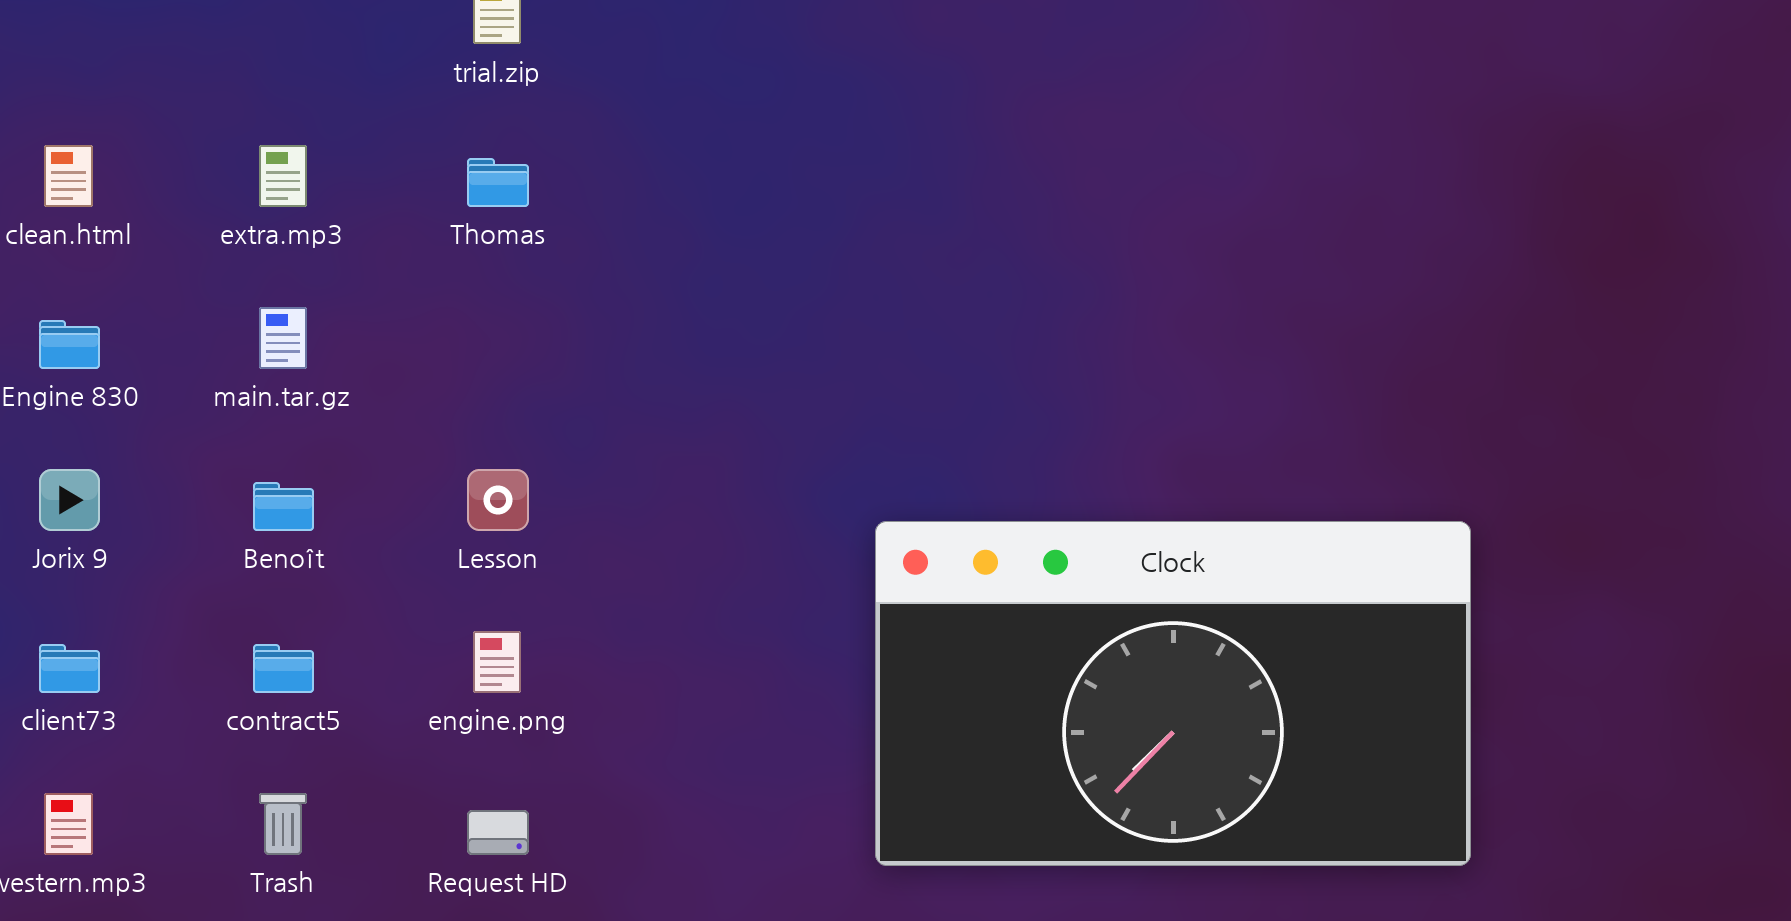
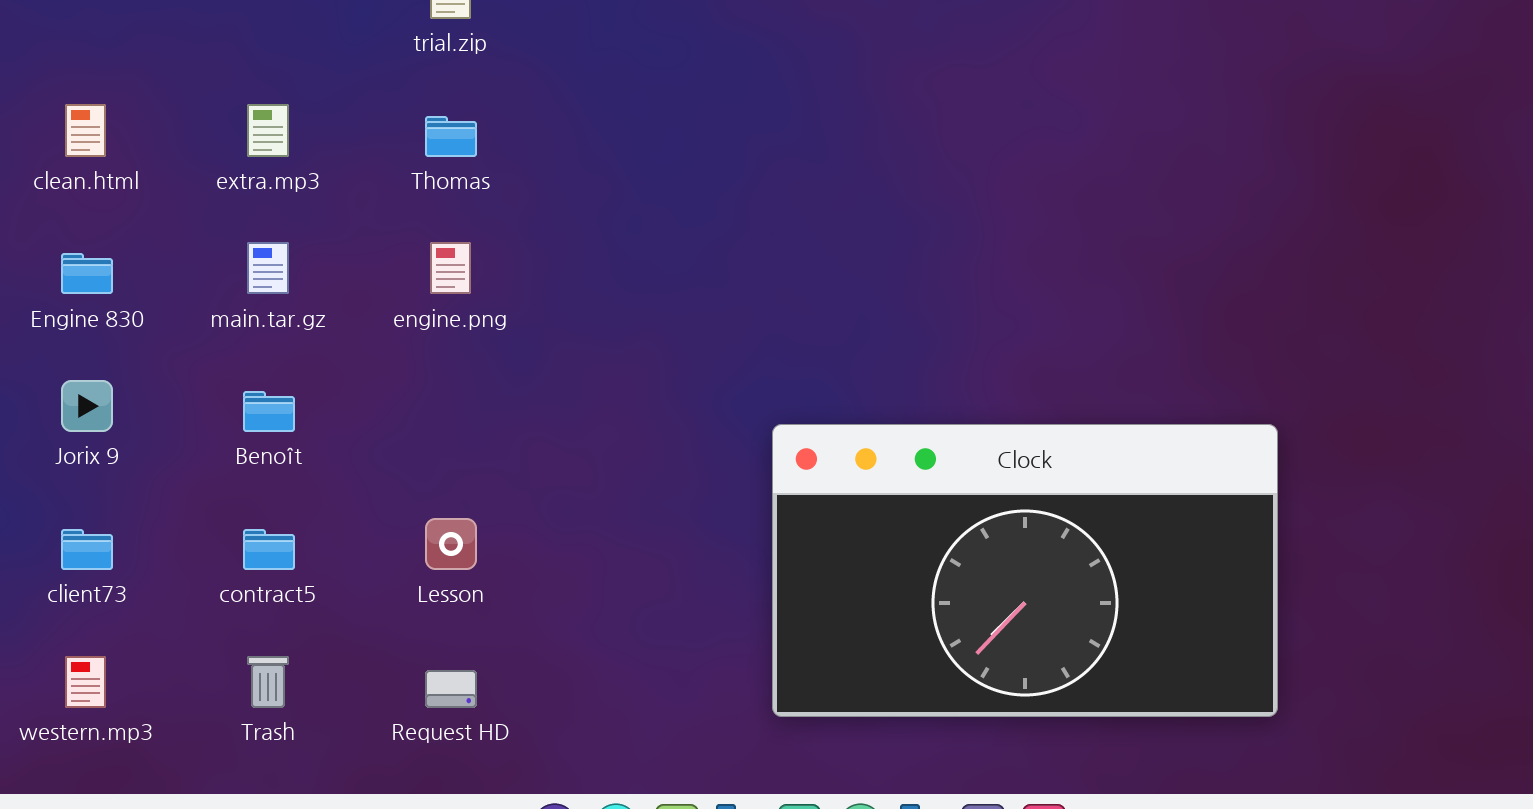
Lesson: [467,469,529,531] -> [425,518,477,570], moved
engine.png: [473,631,521,693] -> [430,242,471,294], moved

